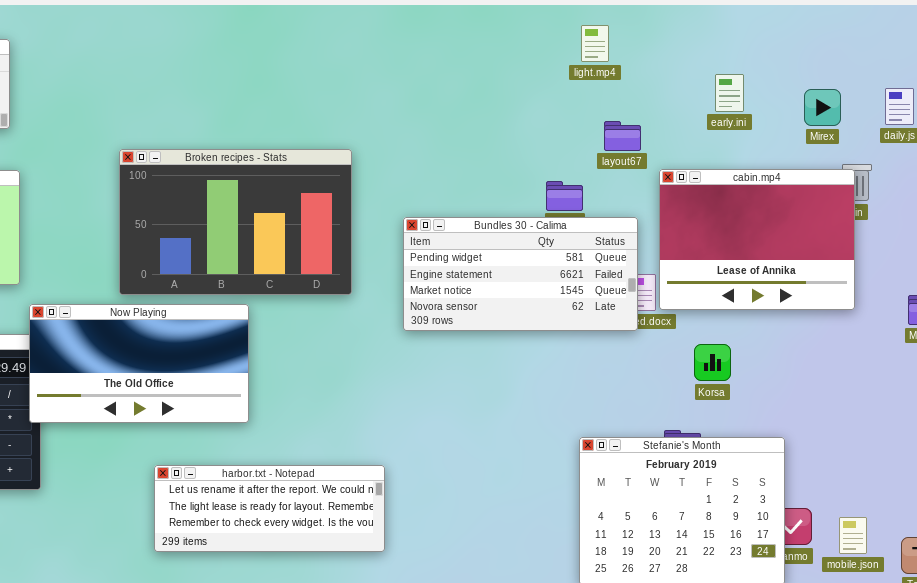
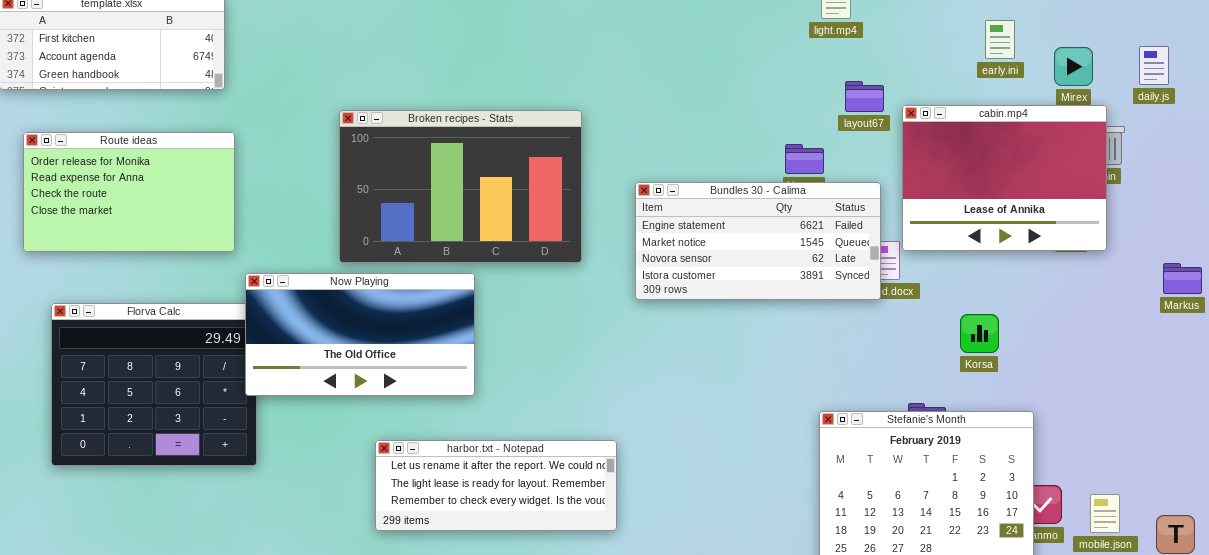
early.ini: [715,74,744,112] -> [985,20,1015,59], moved
cabin.mp4: [659,169,855,310] -> [902,105,1107,251], moved
Bundles 30 - Calima: [403,217,638,331] -> [635,182,881,300], scrolled down 1 row
Korsa: [694,344,731,381] -> [960,314,999,353], moved

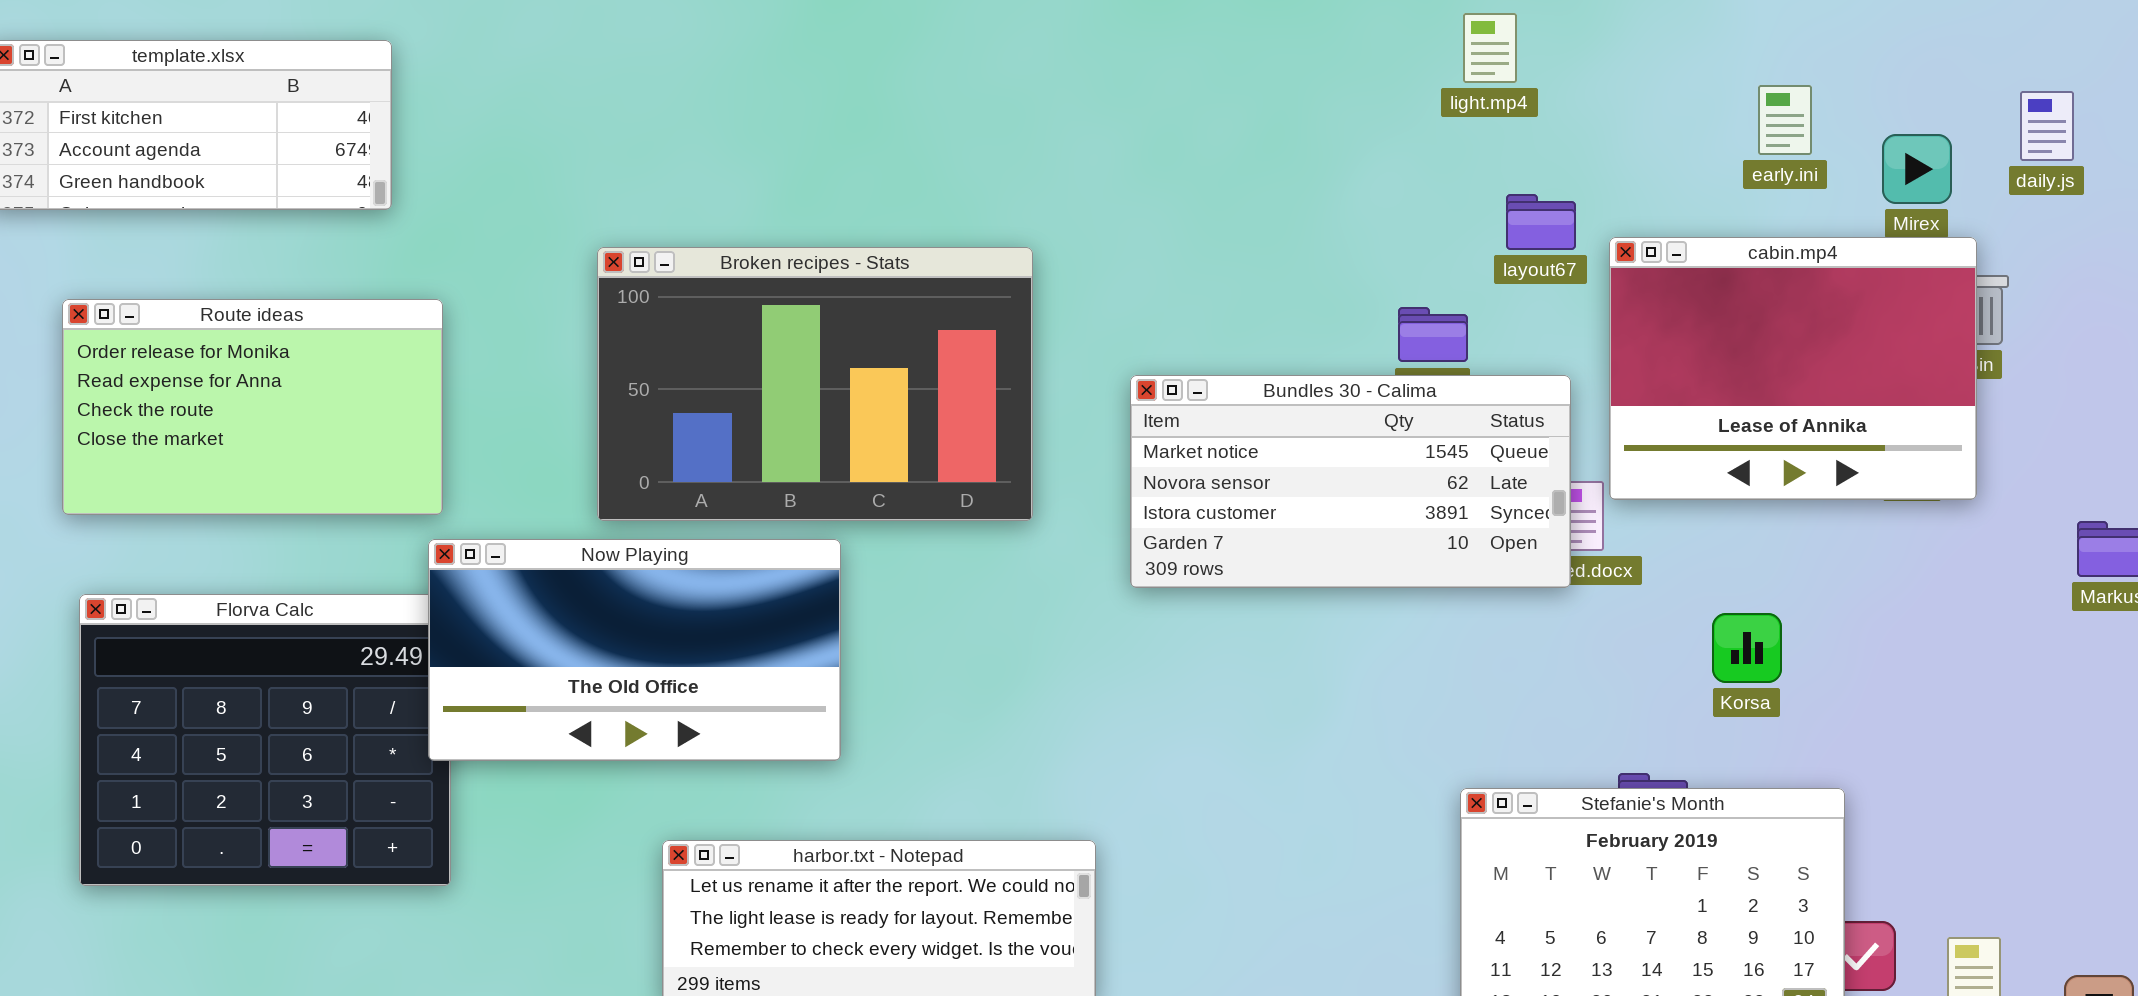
daily.js: [1139,46,1169,85] -> [2020,91,2074,161], moved
Route ideas: [23,132,235,252] -> [62,299,443,515], moved
Bundles 30 - Calima: [635,182,881,300] -> [1130,375,1571,588], scrolled down 1 row

